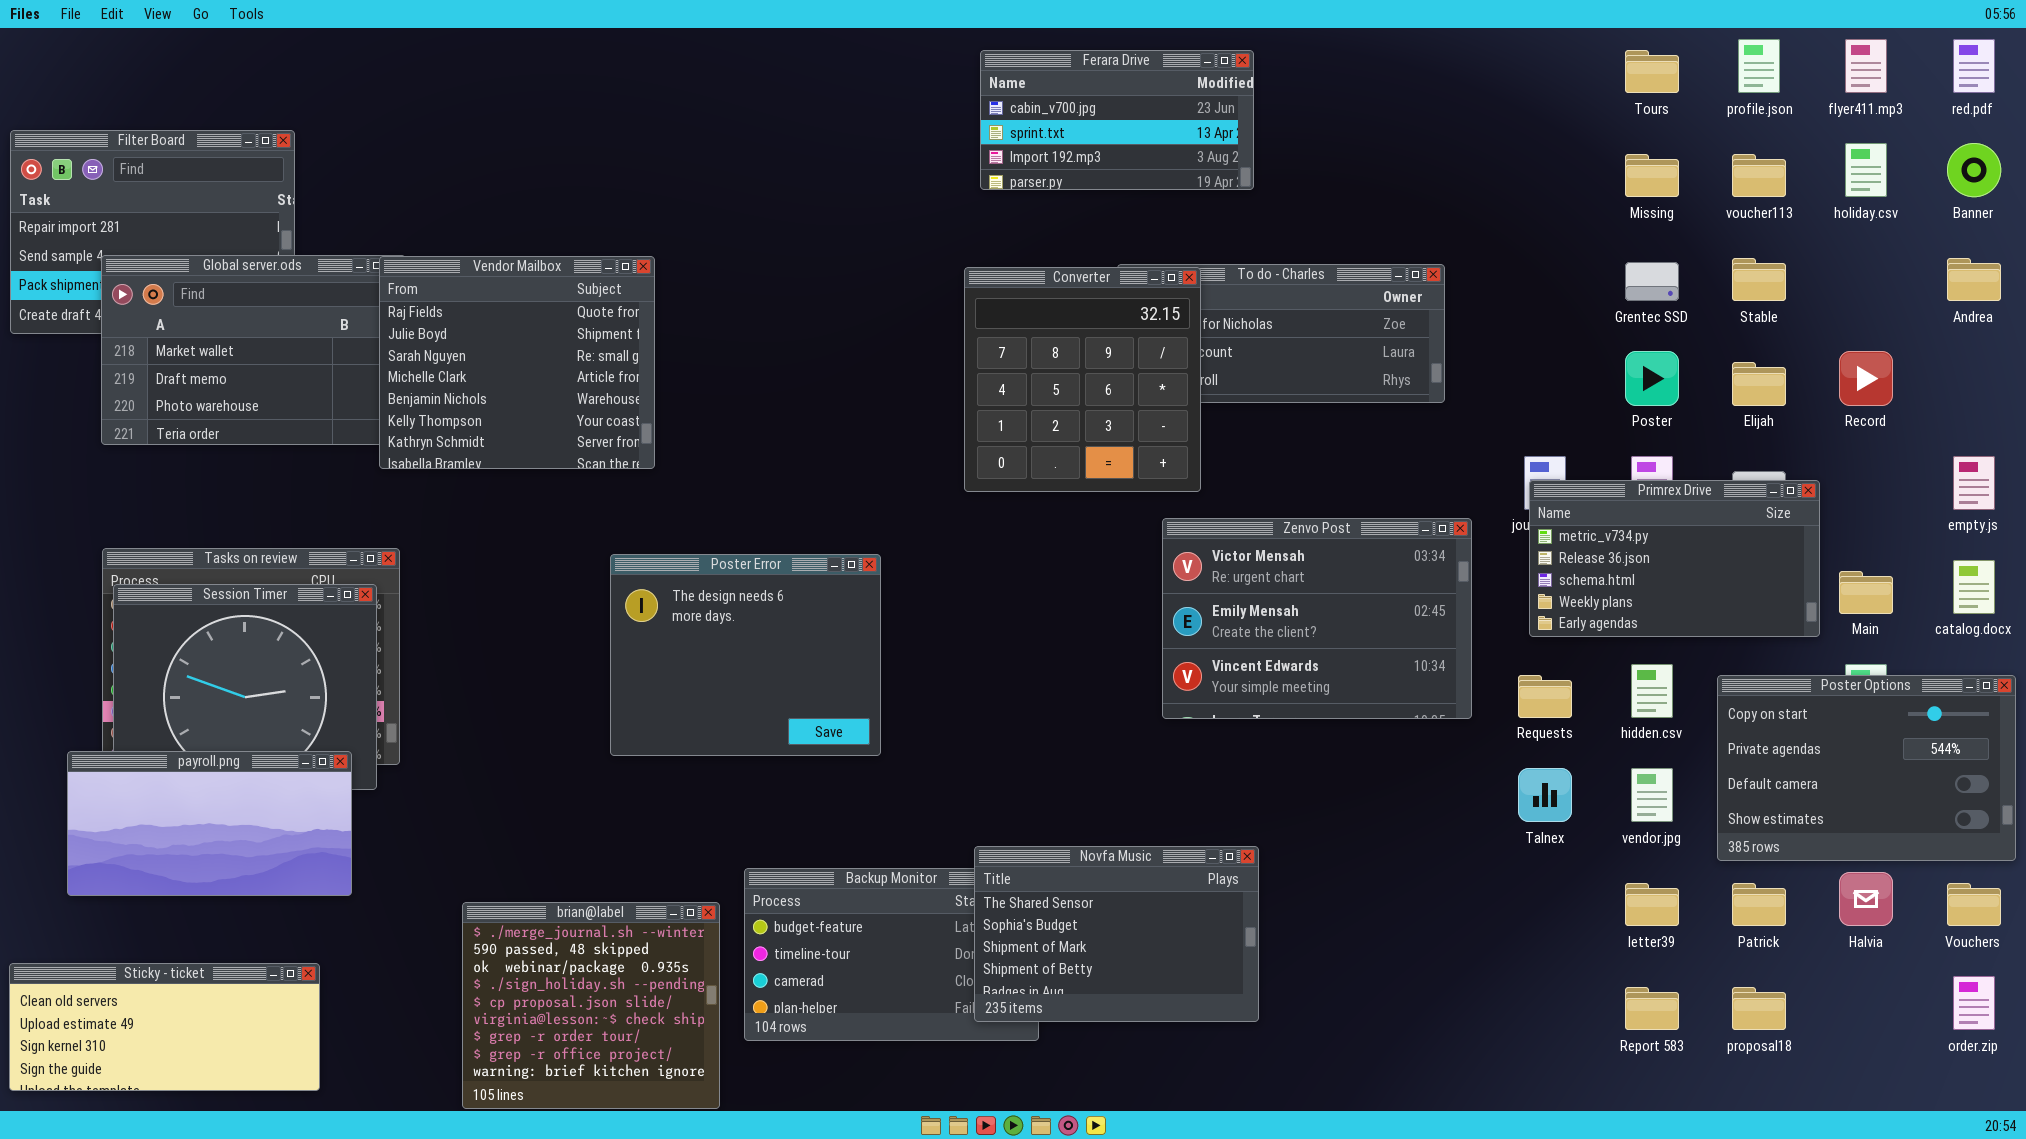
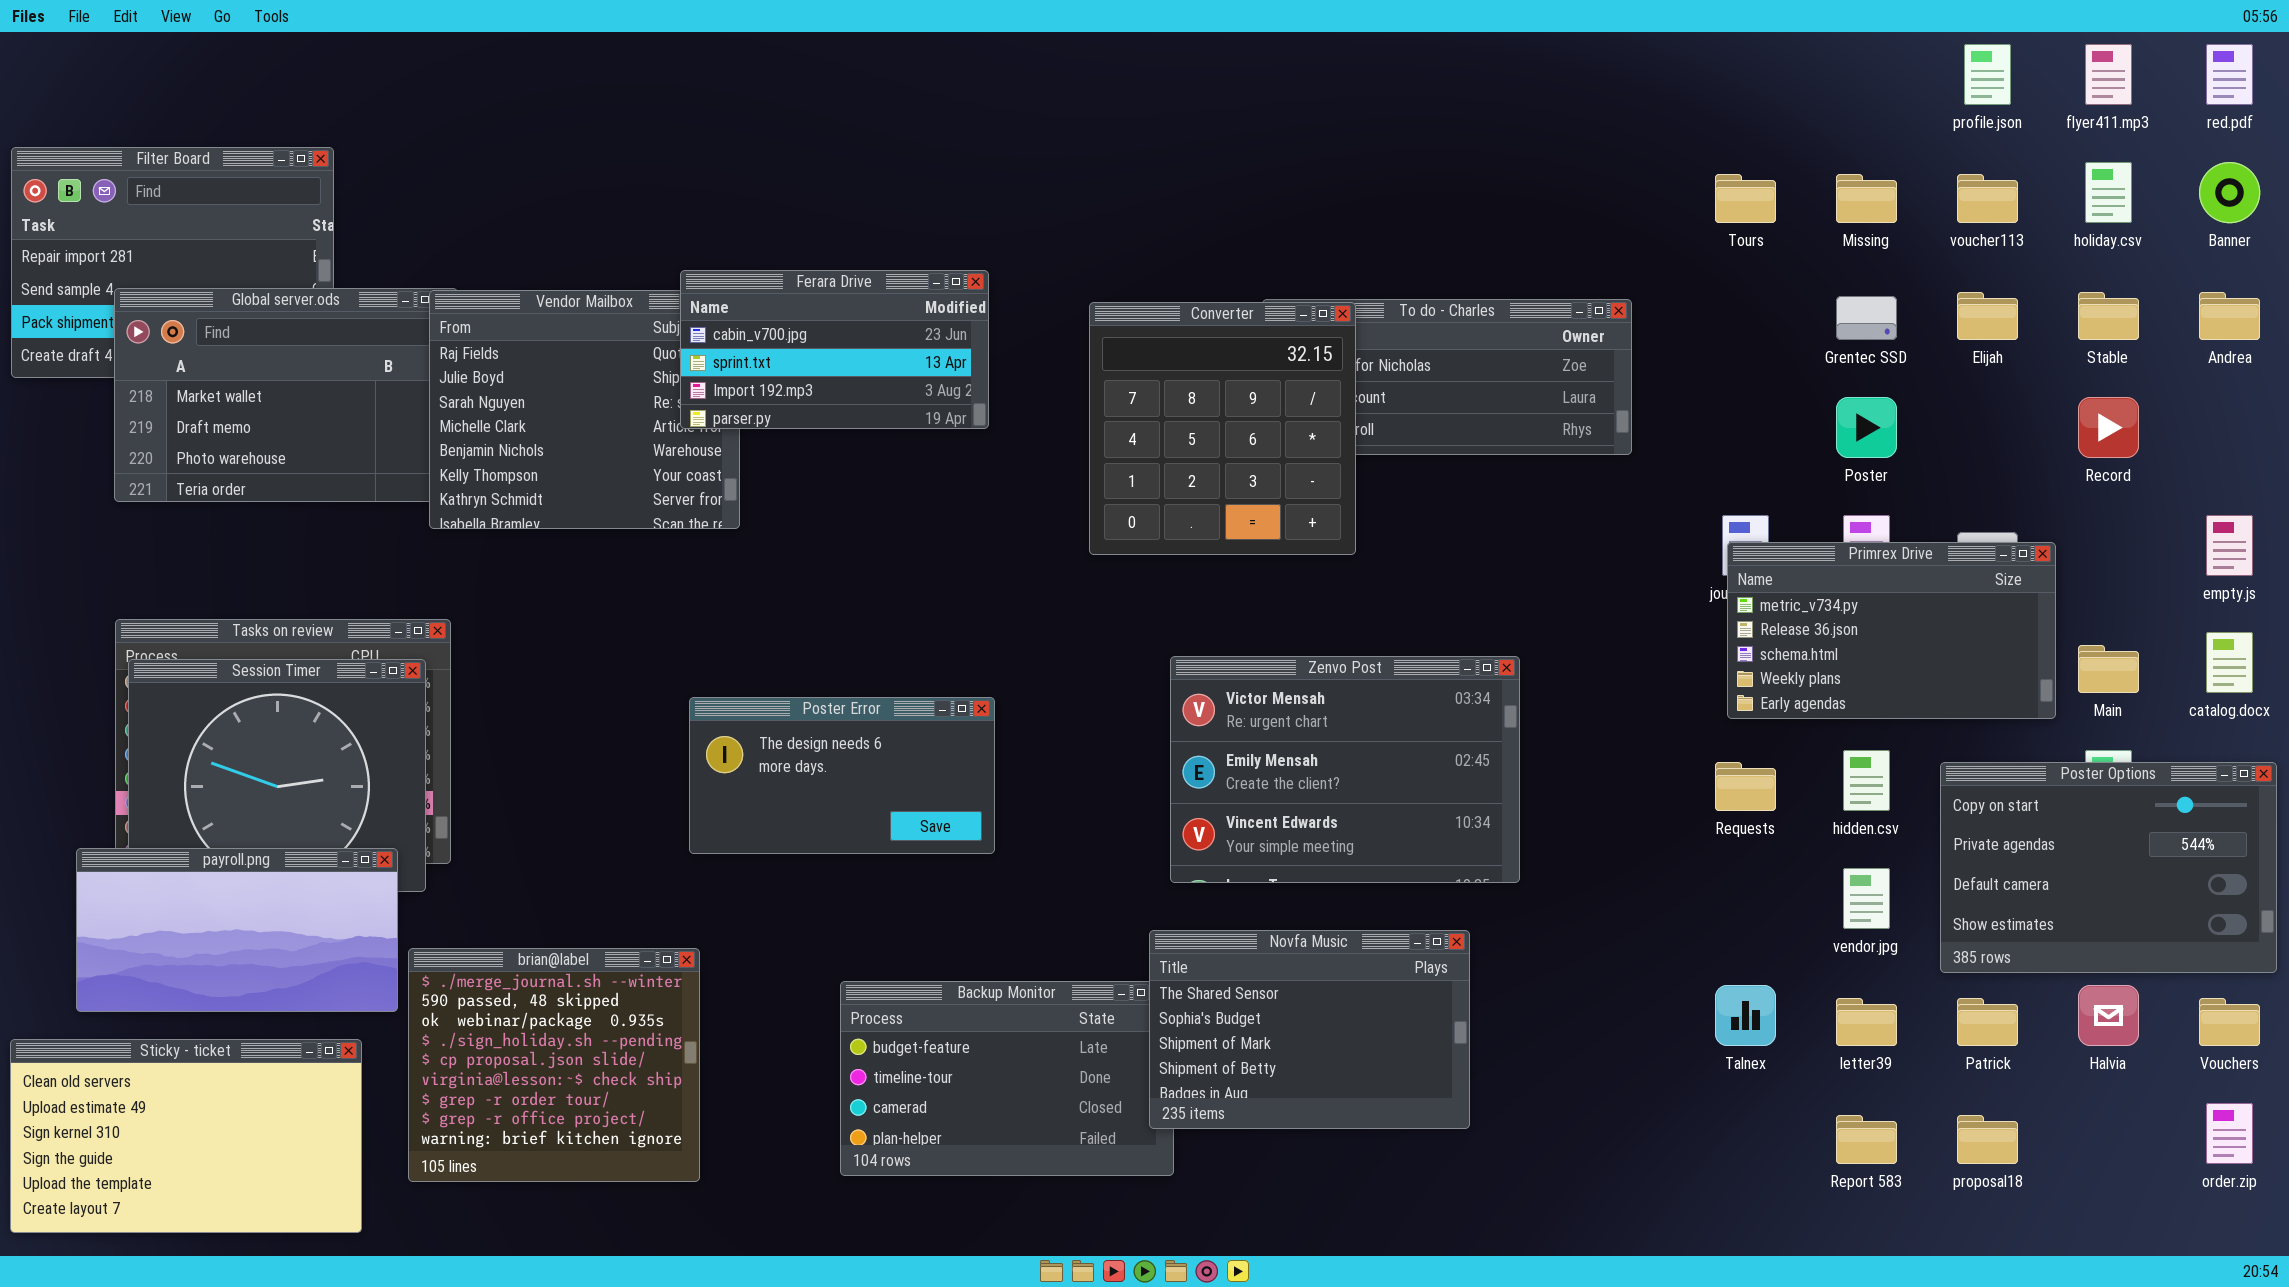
Ferara Drive: [980,50,1254,190] -> [680,270,989,429], moved
Tours: [1625,50,1679,93] -> [1715,174,1776,223], moved
Stable: [1732,258,1786,301] -> [2078,292,2139,340], moved
Elijah: [1732,362,1786,406] -> [1957,292,2018,340], moved
Zenvo Post: [1162,518,1472,719] -> [1170,656,1520,883], moved
Poster Error: [610,554,881,756] -> [689,697,995,854], resized
Talnex: [1518,768,1572,822] -> [1715,985,1776,1046], moved
Novfa Music: [974,846,1259,1022] -> [1149,930,1470,1129], moved
brian@label: [462,902,720,1109] -> [408,948,700,1182], moved
Sticky - ticket: [9,963,320,1091] -> [10,1039,362,1233], resized

